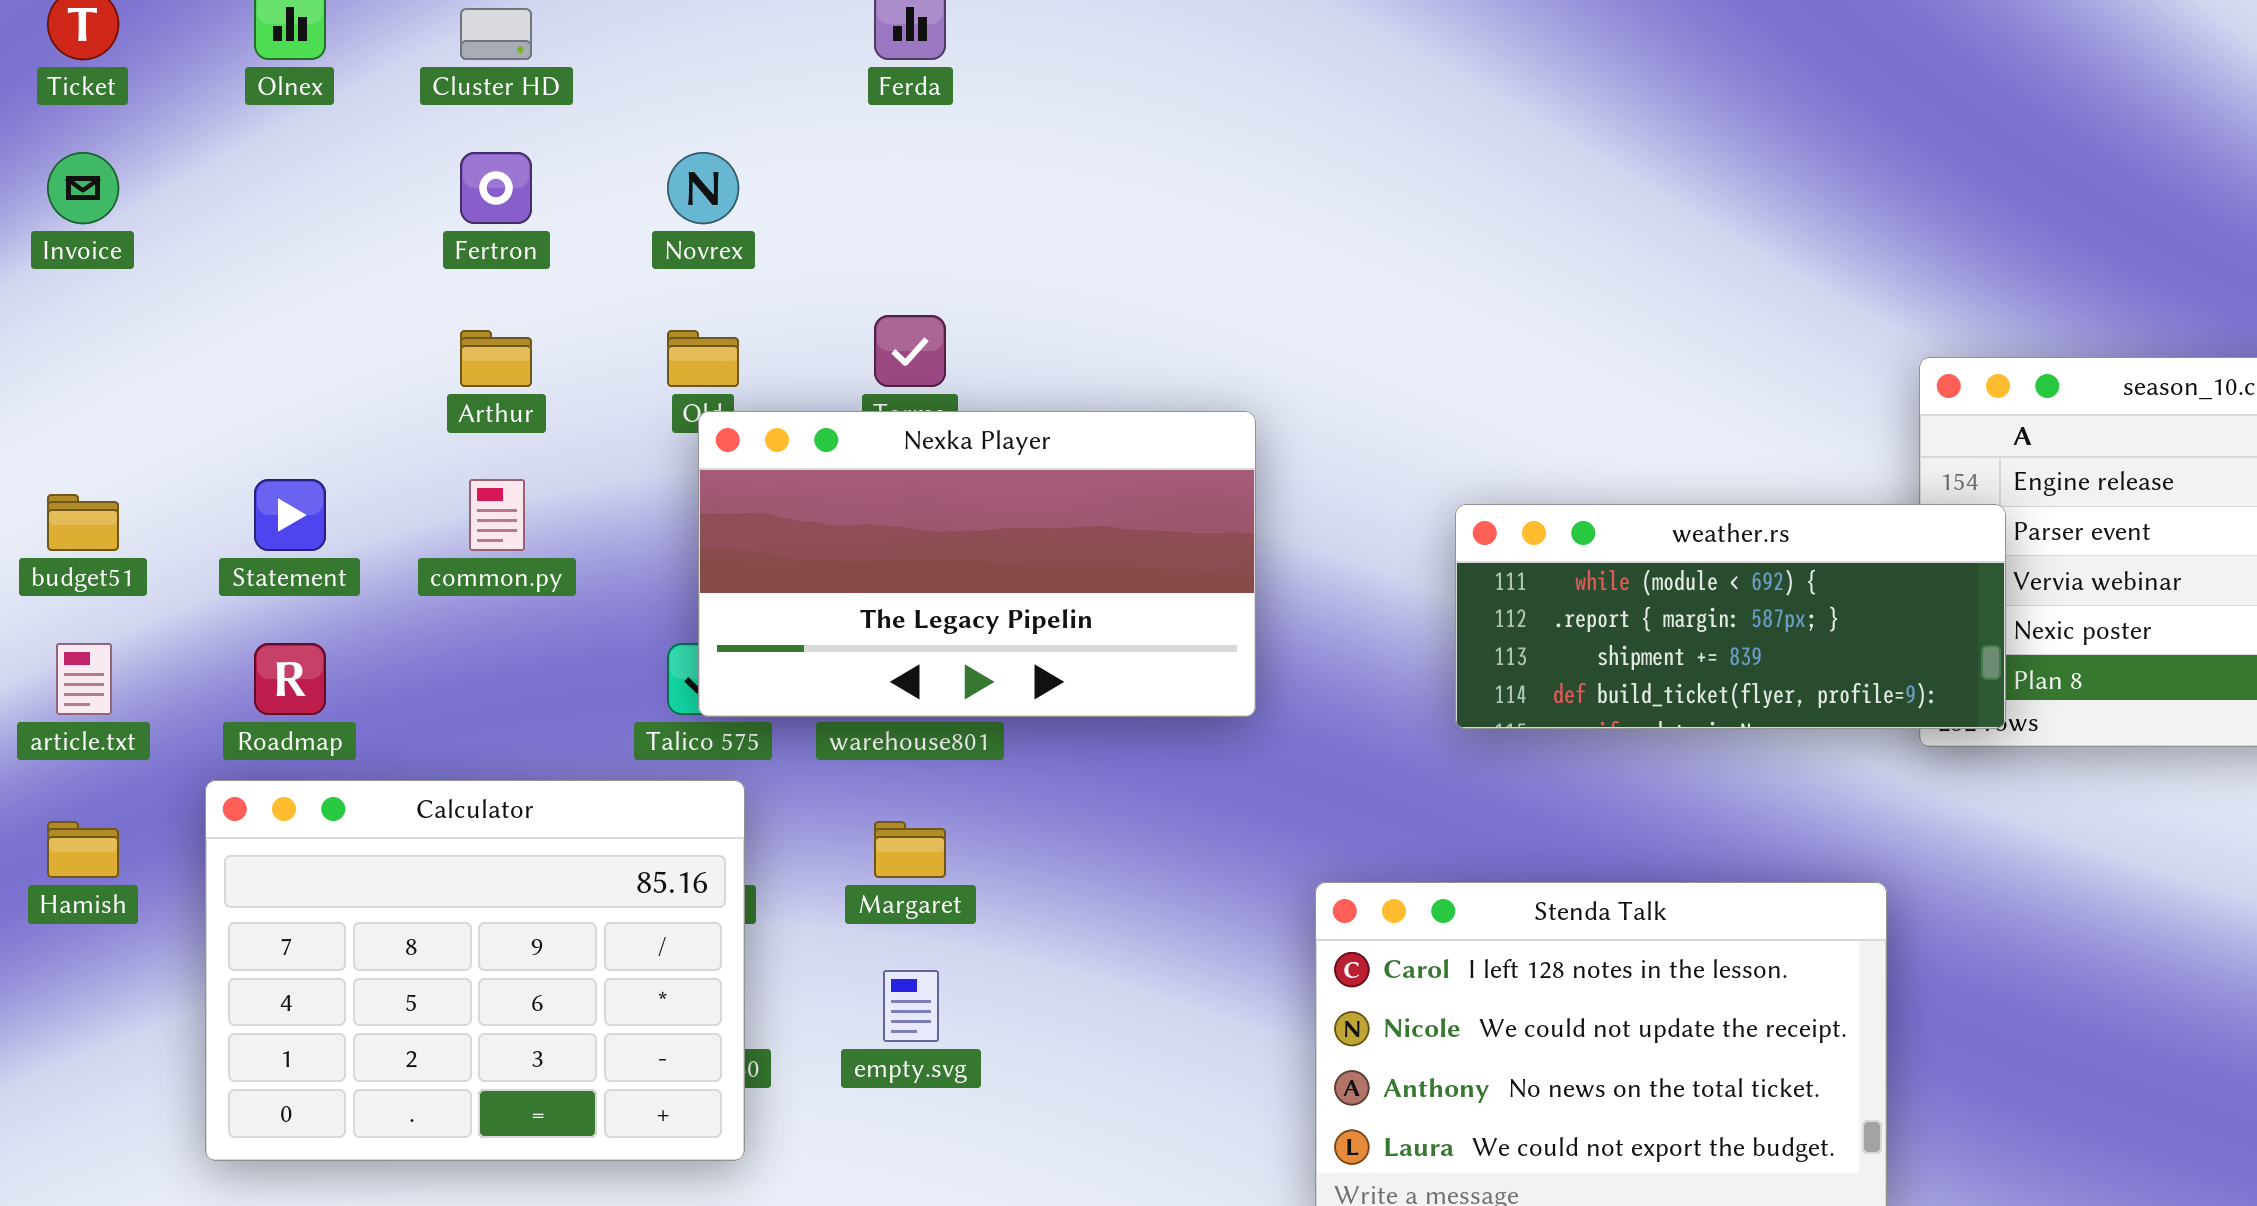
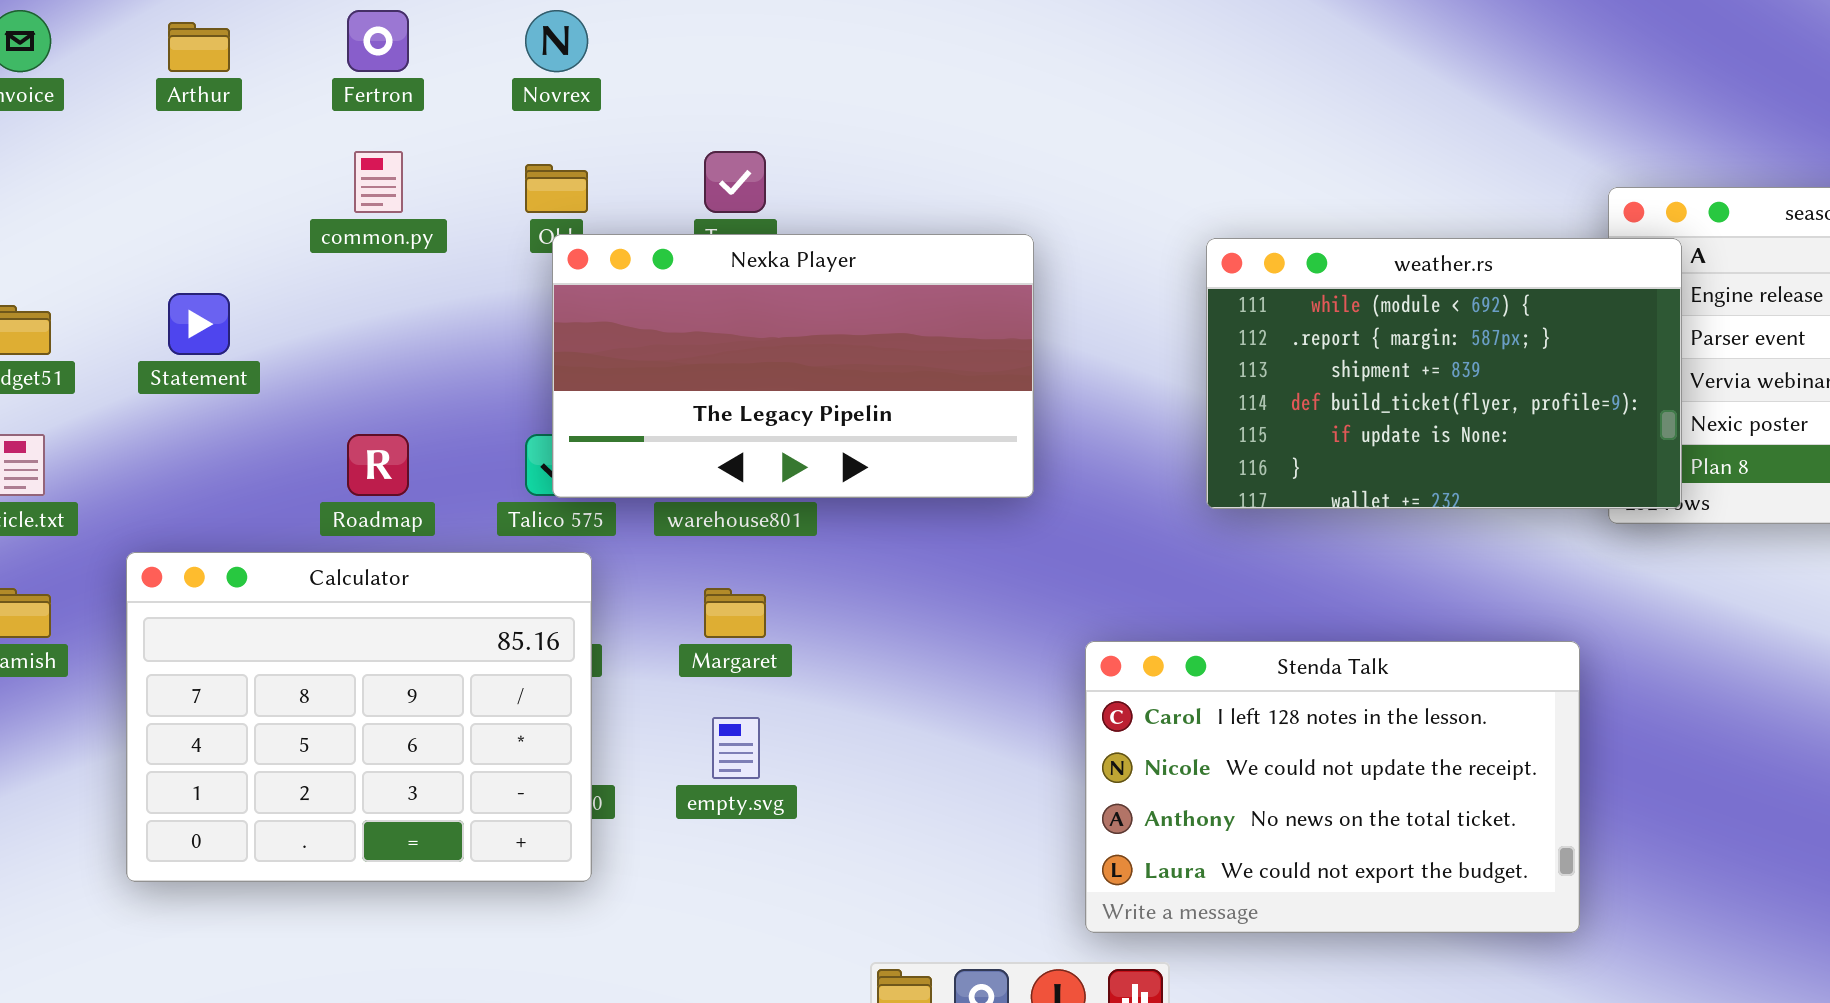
Arthur: [460,330,532,387] -> [168,22,230,72], moved
common.py: [469,479,525,551] -> [354,151,403,213], moved
weather.rs: [1455,504,2006,729] -> [1206,238,1682,509], resized
Roadmap: [254,643,326,715] -> [347,434,409,496], moved

